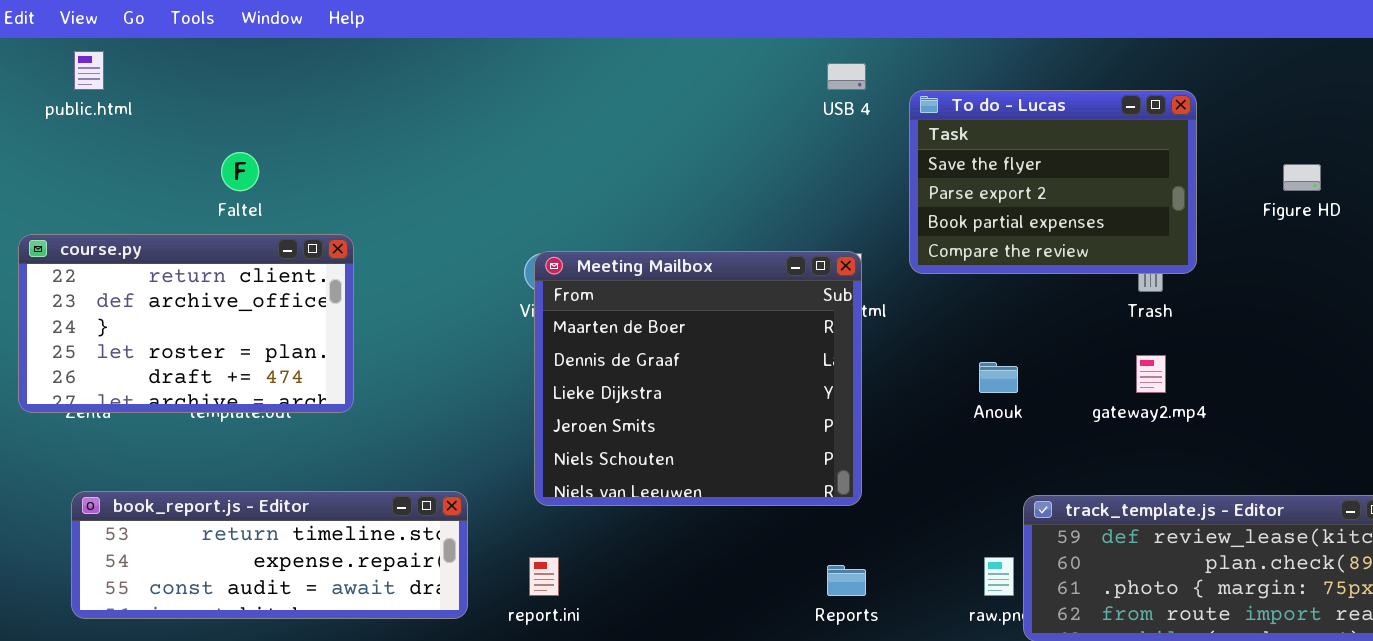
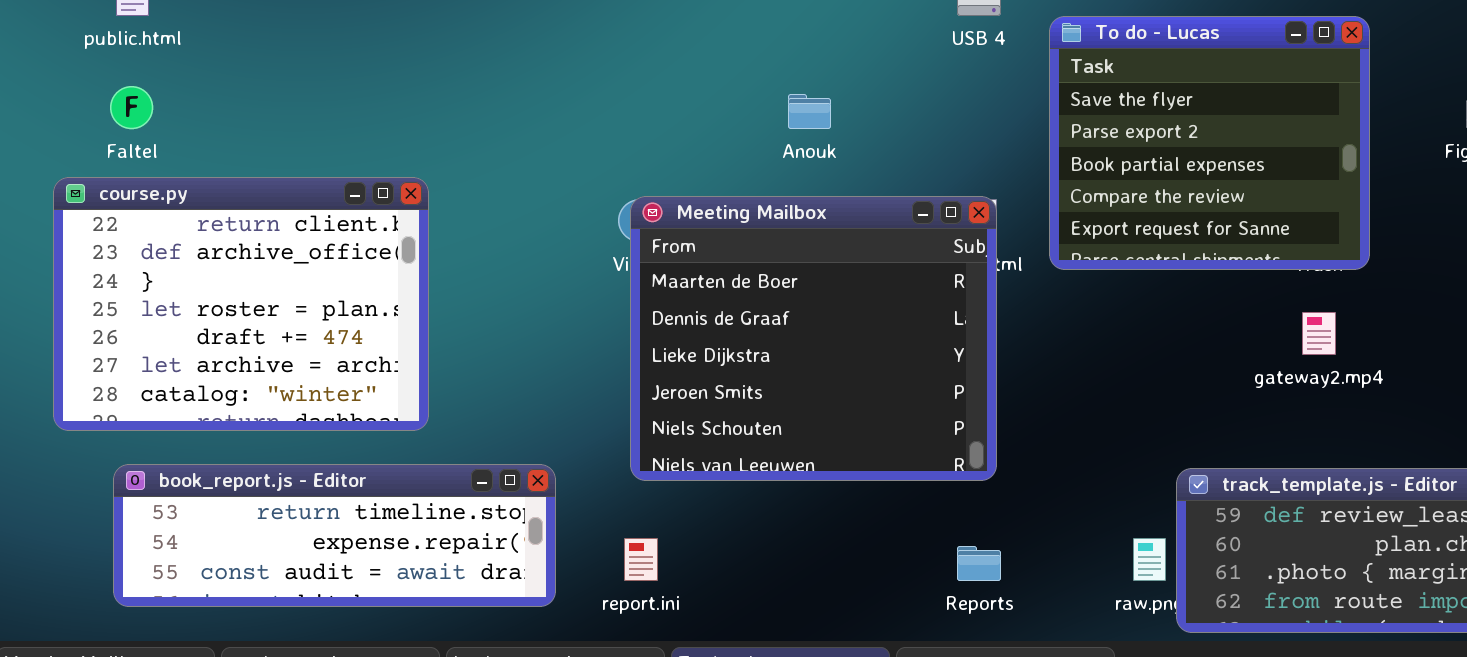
To do - Lucas: [909,90,1197,274] -> [1049,16,1370,270], resized
Faltel: [221,152,259,191] -> [110,86,153,129], moved
course.py: [18,234,354,413] -> [53,177,429,431], resized
Anouk: [979,362,1018,393] -> [788,94,831,129], moved

